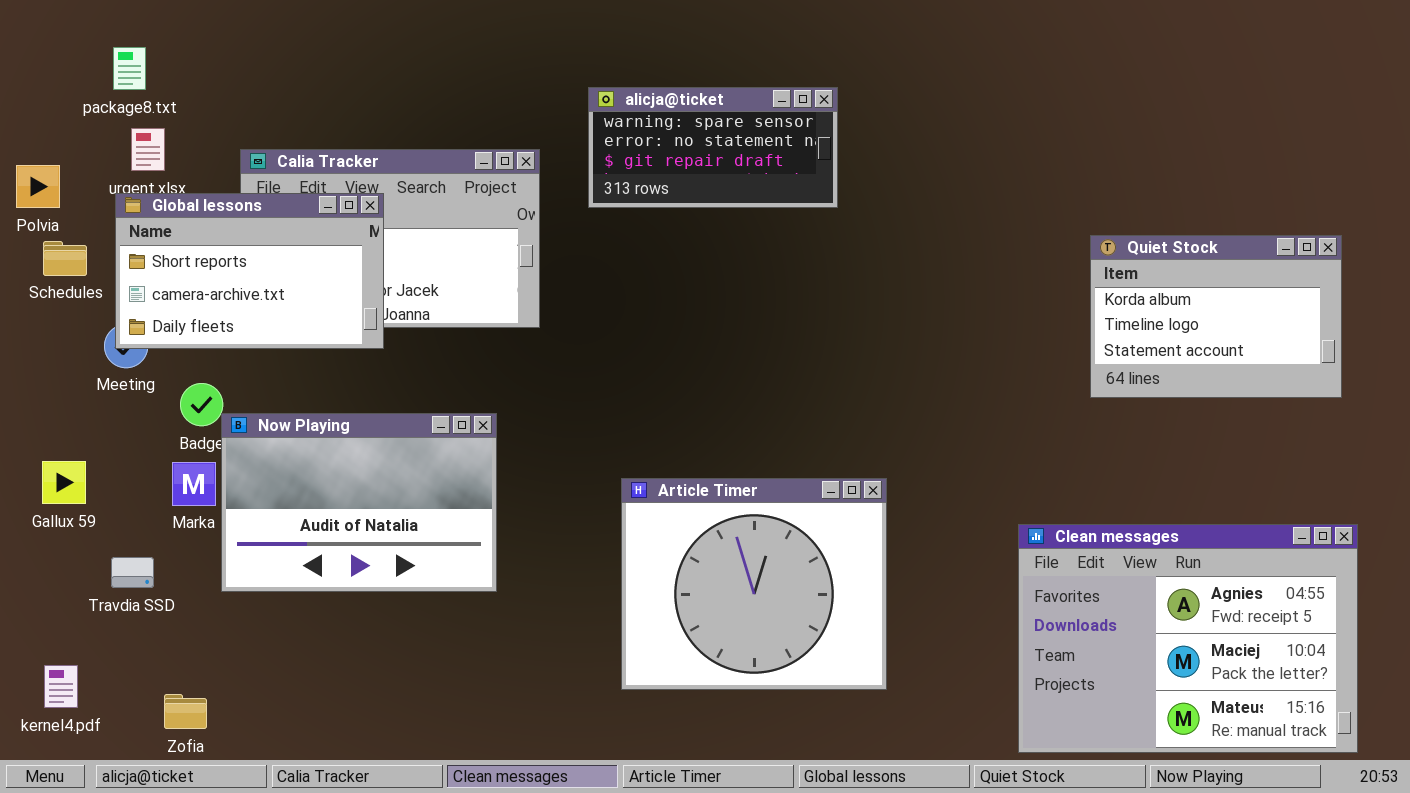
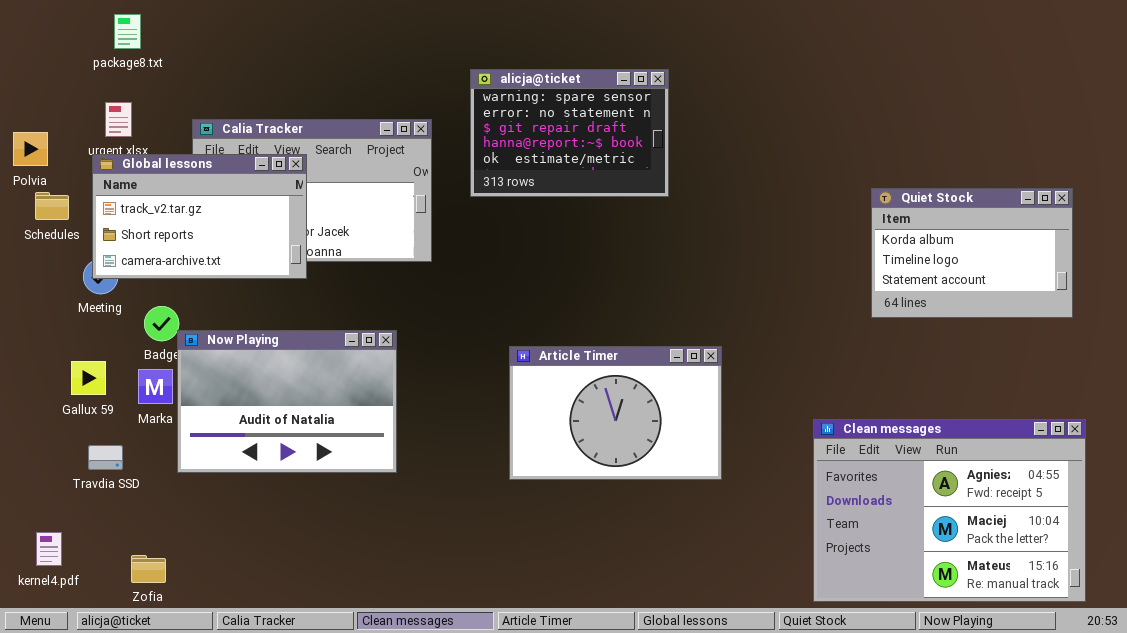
package8.txt: [113,47,146,90] -> [114,14,141,49], moved
alicja@ticket: [588,87,838,208] -> [470,69,669,197], resized
Global lessons: [115,193,384,349] -> [92,154,307,279], scrolled up 1 row
Gallux 59: [42,461,86,504] -> [71,361,106,395], moved
Article Timer: [621,478,887,690] -> [509,346,722,480], moved, resized

